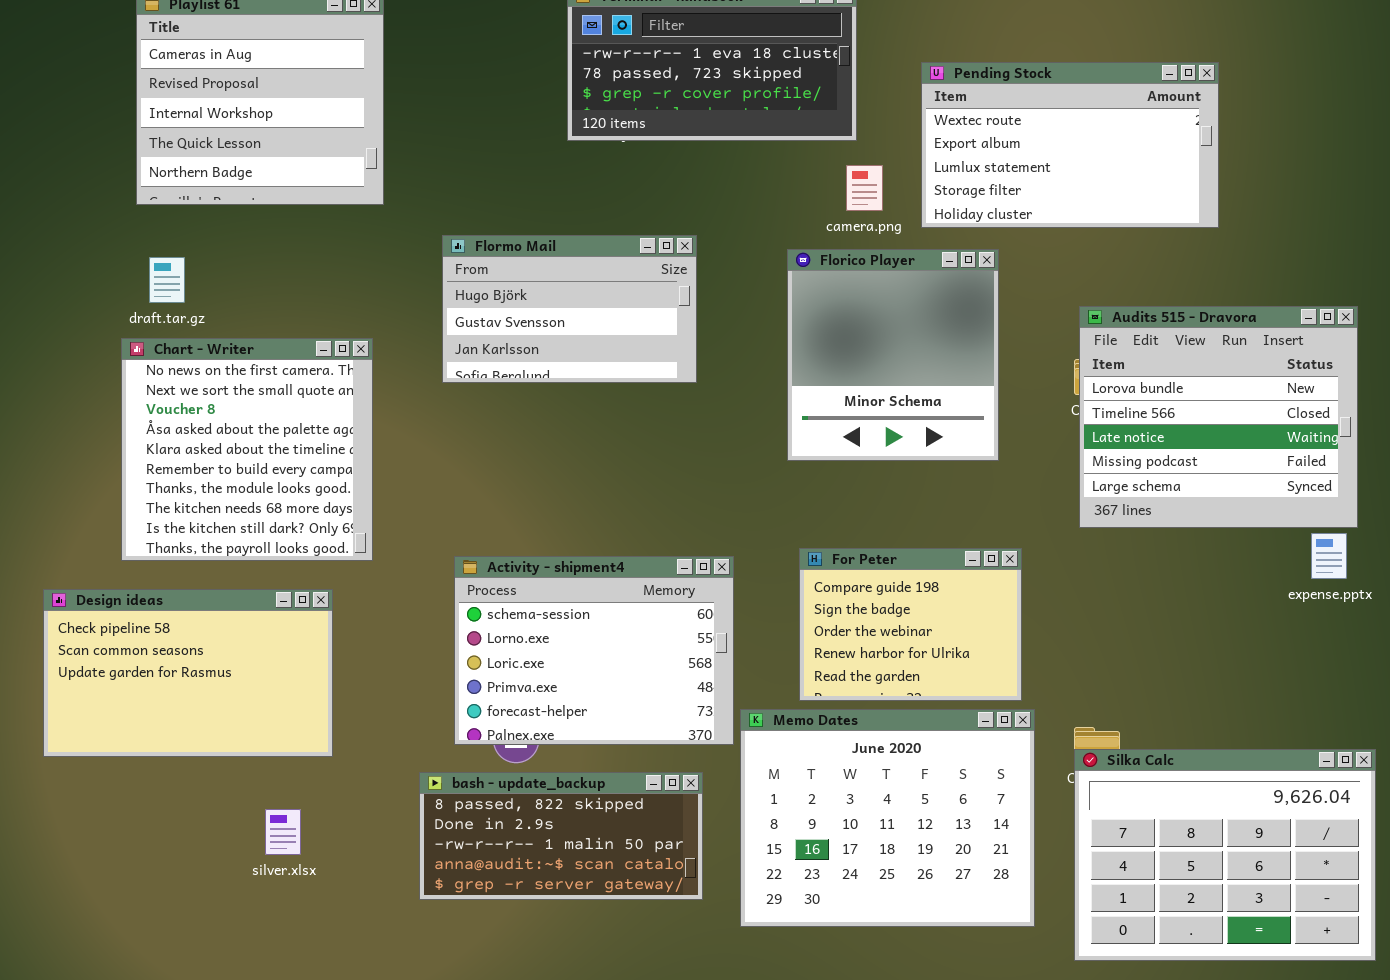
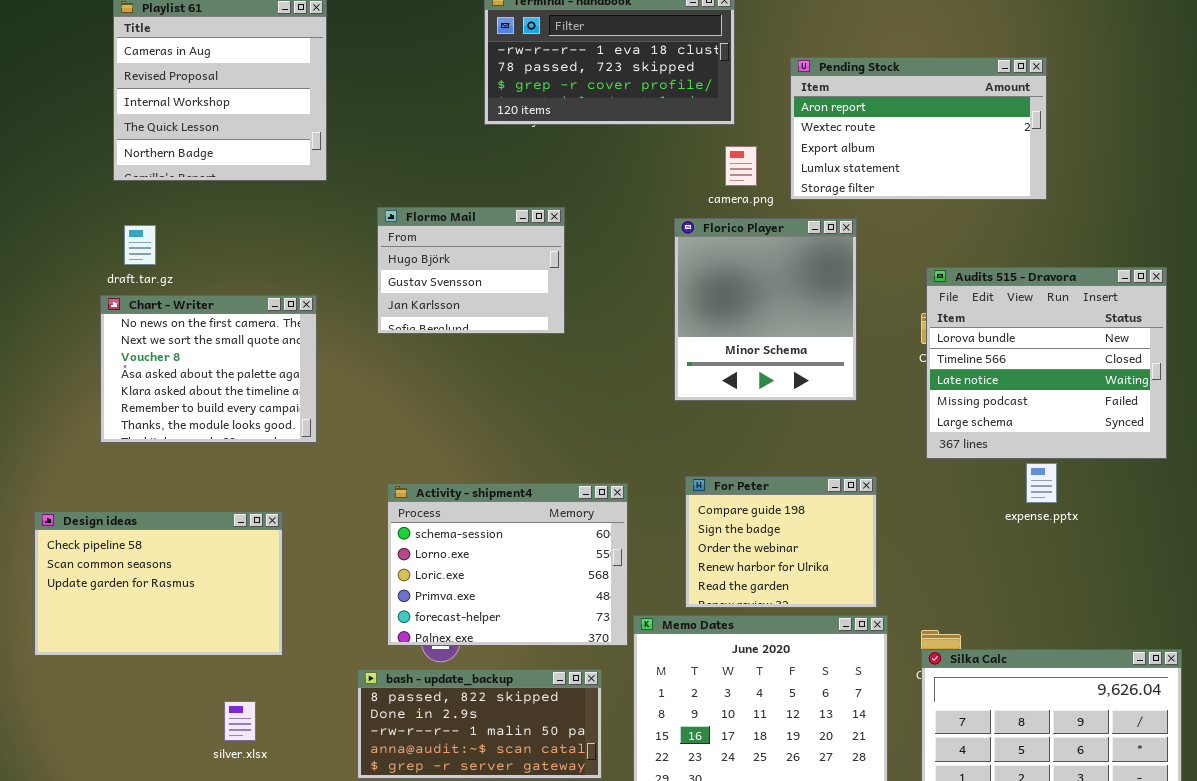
Pending Stock: [921,62,1219,228] -> [790,57,1047,200], scrolled up 1 row
Flormo Mail: [442,235,697,383] -> [377,207,565,334], resized
Chart - Writer: [121,338,373,561] -> [100,295,317,443], resized
expense.pptx: [1311,533,1347,579] -> [1026,463,1057,503], moved

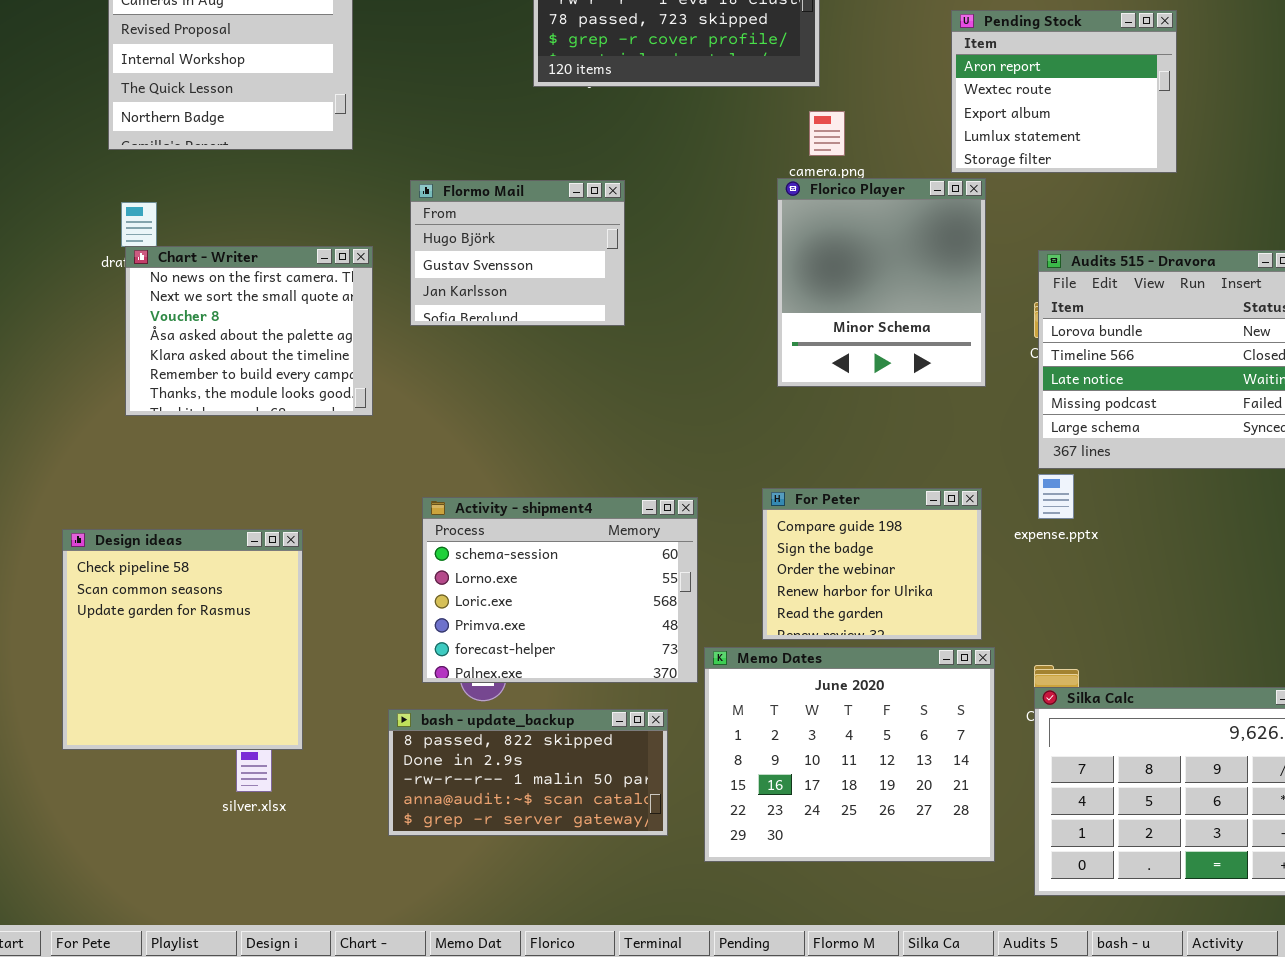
Pending Stock: [790,57,1047,200] -> [951,10,1177,173], resized
Florico Player: [674,218,857,401] -> [777,178,986,387], moved
Chart - Writer: [100,295,317,443] -> [125,246,373,416], moved
expense.pptx: [1026,463,1057,503] -> [1038,474,1074,519], moved
Design ideas: [34,511,283,656] -> [62,529,303,750], resized

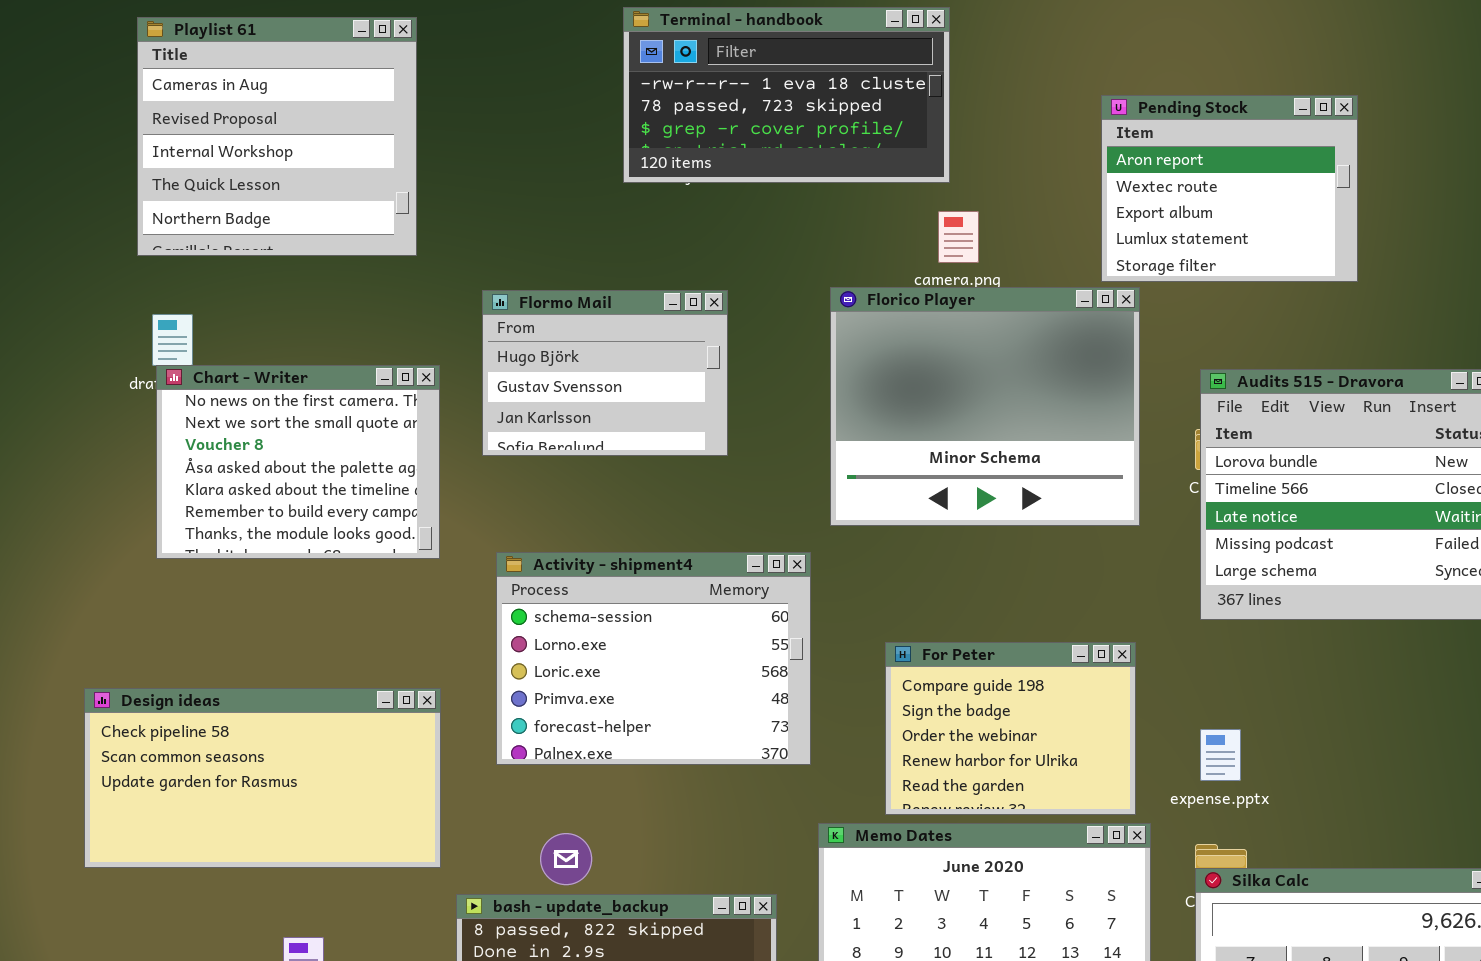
Florico Player: [777,178,986,387] -> [830,287,1140,526], resized
expense.pptx: [1038,474,1074,519] -> [1200,729,1241,781], moved
Activity - shipment4: [422,497,698,683] -> [496,552,811,765], moved
Design ideas: [62,529,303,750] -> [84,688,441,868], resized

